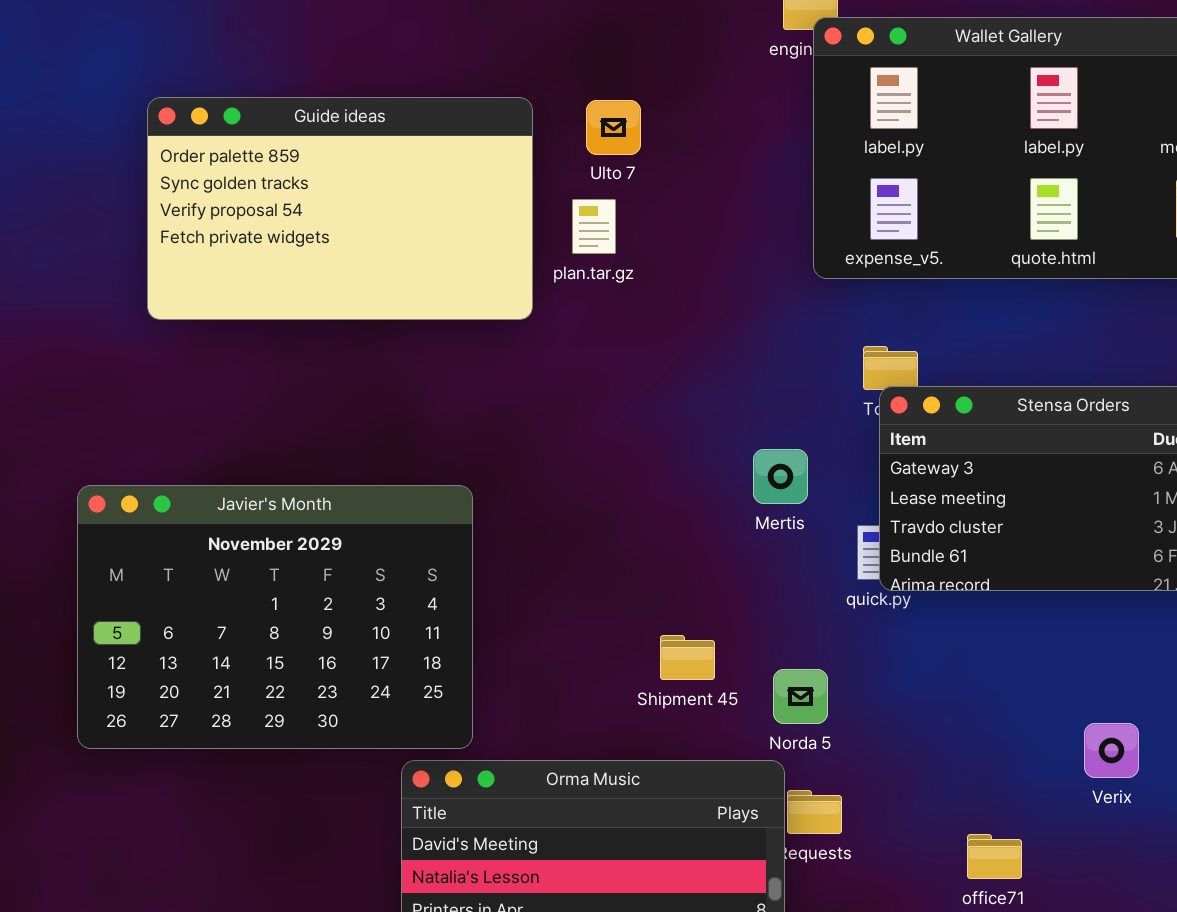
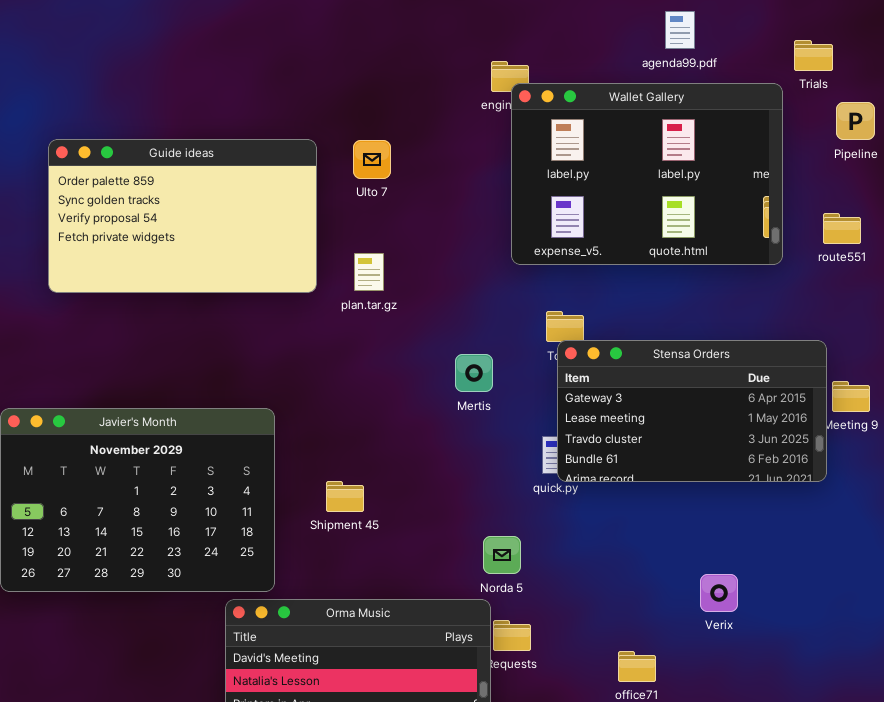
plan.tar.gz: [572,199,616,254] -> [354,253,384,291], moved
Mertis: [753,449,808,504] -> [455,354,493,392], moved
Shipment 45: [660,635,715,680] -> [326,481,364,512], moved

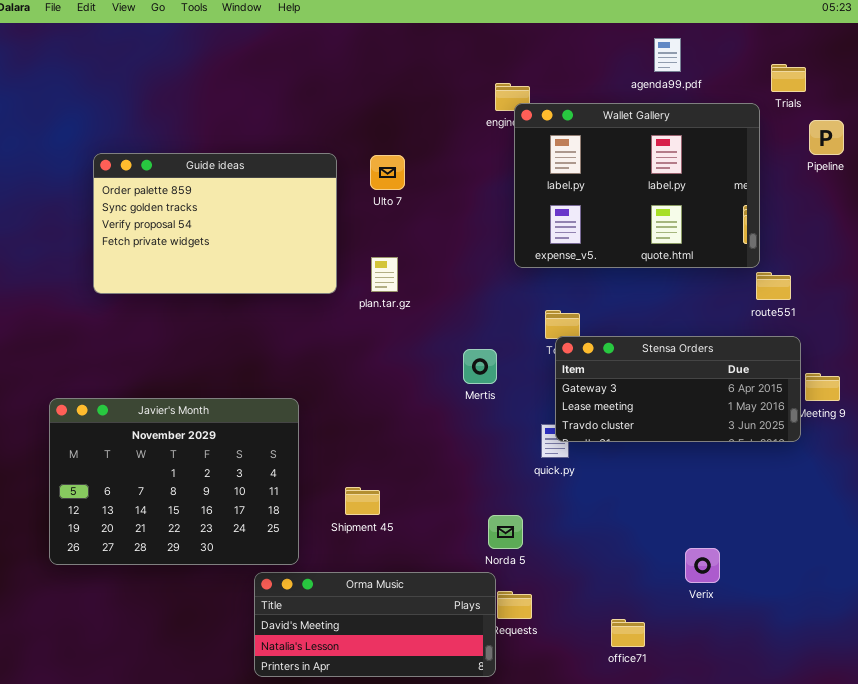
route551: [823,213,861,244] -> [756,272,791,300], moved
Stensa Orders: [557,340,827,482] -> [555,336,801,442], resized
Shipment 45: [326,481,364,512] -> [345,487,380,515], moved

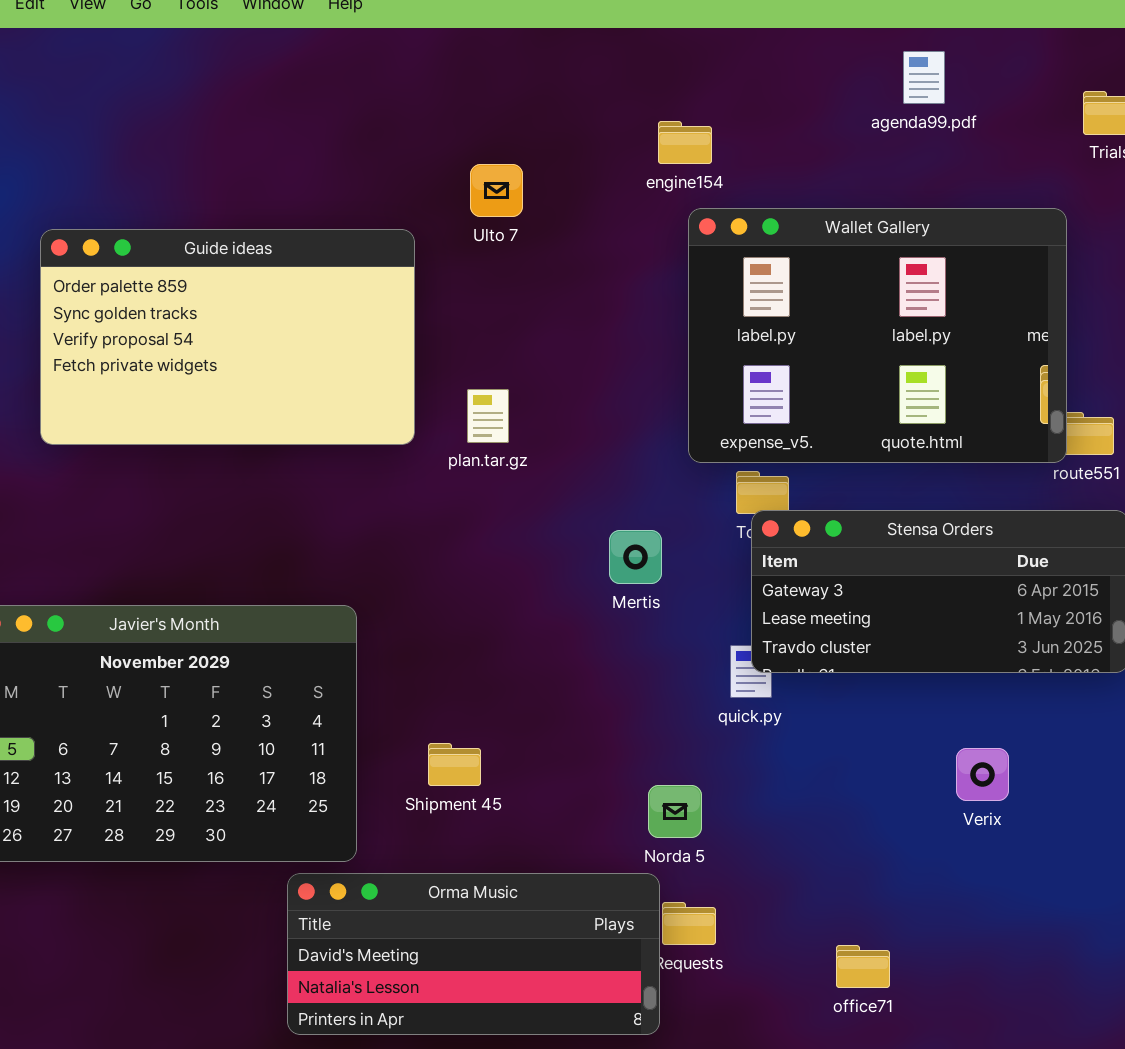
Wallet Gallery: [514,103,760,268] -> [688,208,1067,463], moved
Ulto 7: [370,155,405,190] -> [470,164,523,217], moved
Verix: [685,548,720,583] -> [956,748,1009,801], moved

